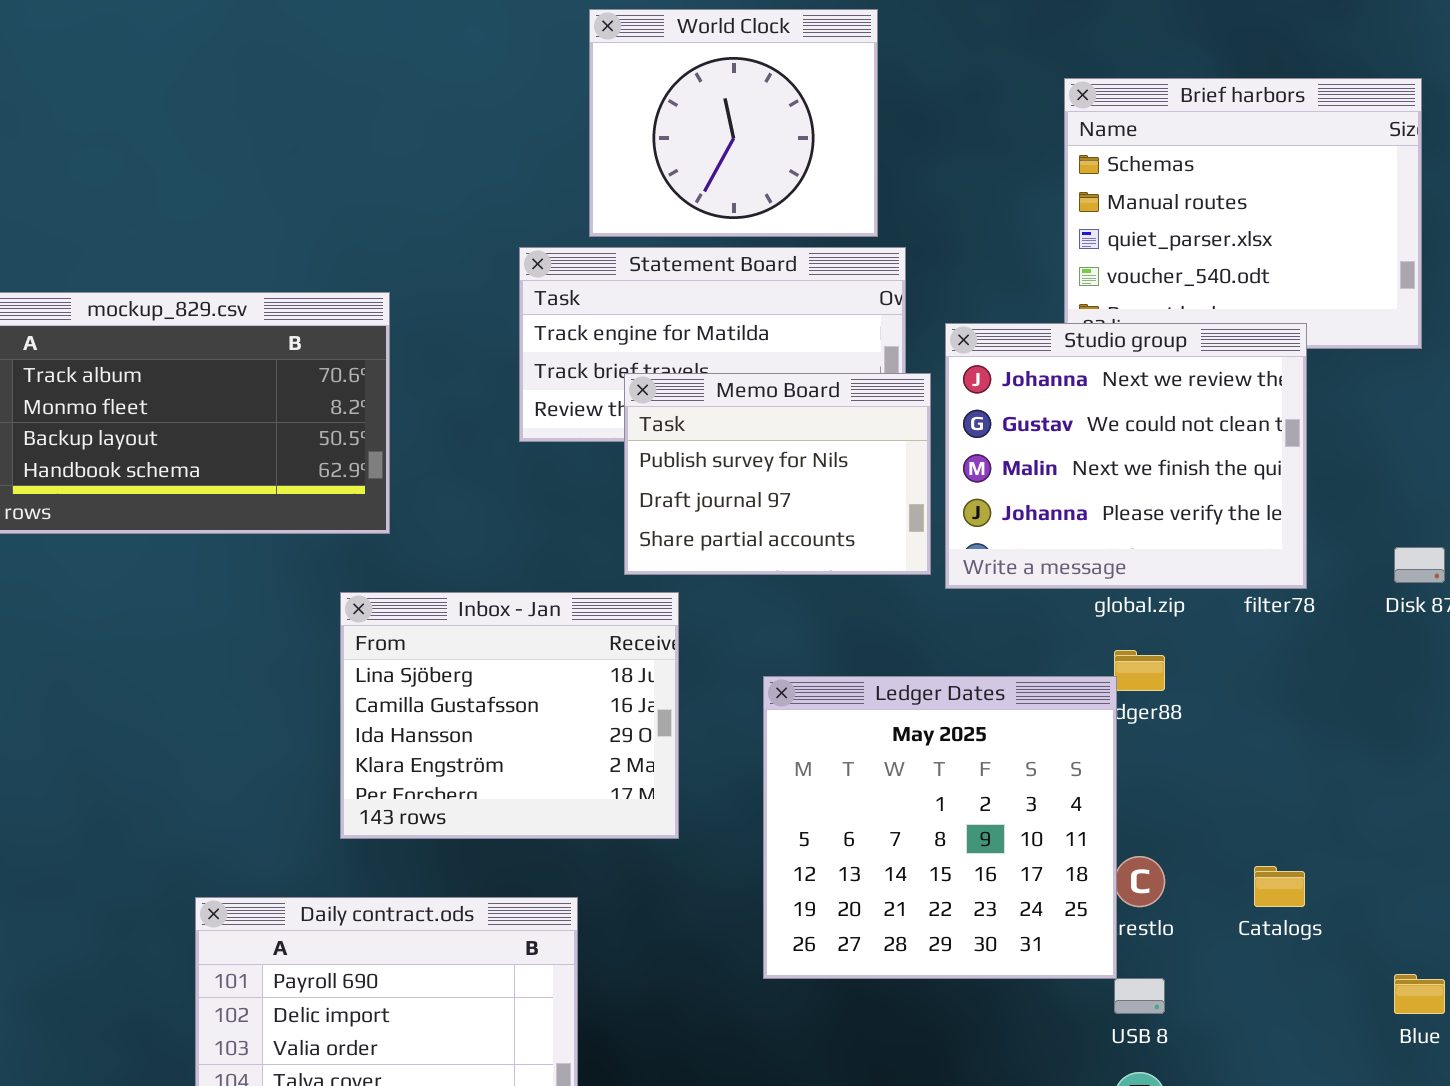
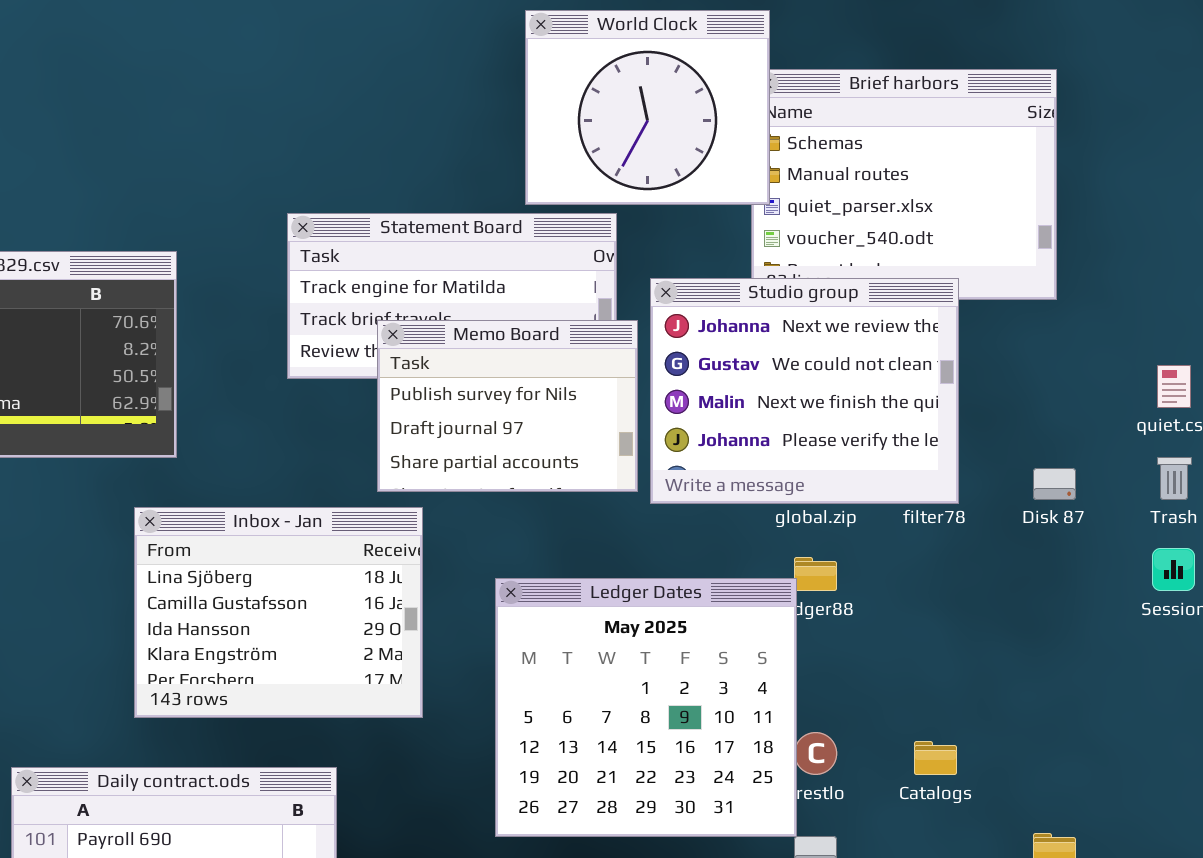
World Clock: [589,9,878,237] -> [525,10,770,205], moved

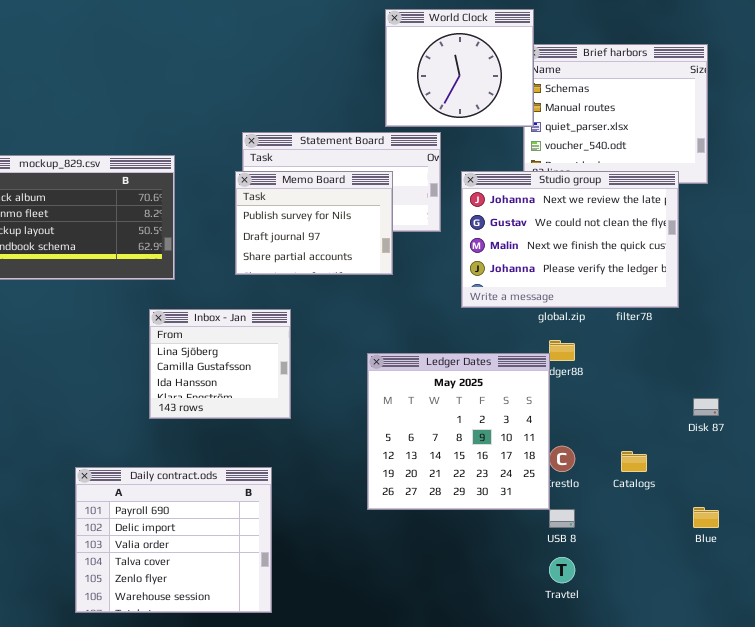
Studio group: [650,278,959,504] -> [461,171,679,308], resized
Memo Board: [377,320,638,492] -> [235,171,393,275], moved
Disk 87: [1033,468,1076,500] -> [693,398,719,416], moved
Inbox - Jan: [134,507,423,718] -> [149,309,291,419], resized

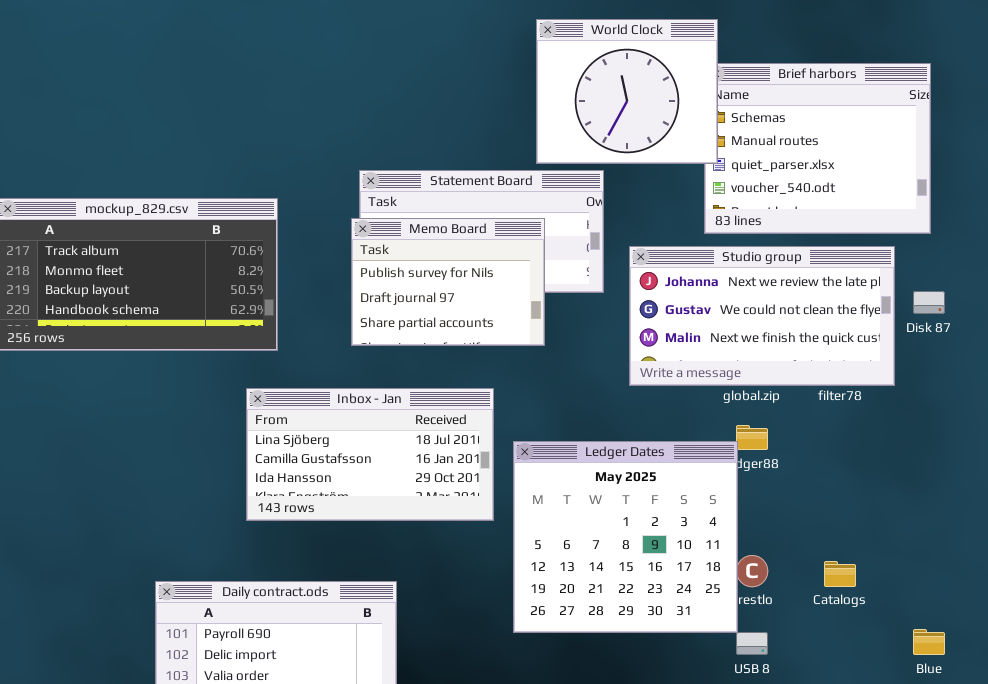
Studio group: [461,171,679,308] -> [629,246,895,386], resized
Inbox - Jan: [149,309,291,419] -> [246,388,494,521], resized
Disk 87: [693,398,719,416] -> [913,291,945,314], moved

